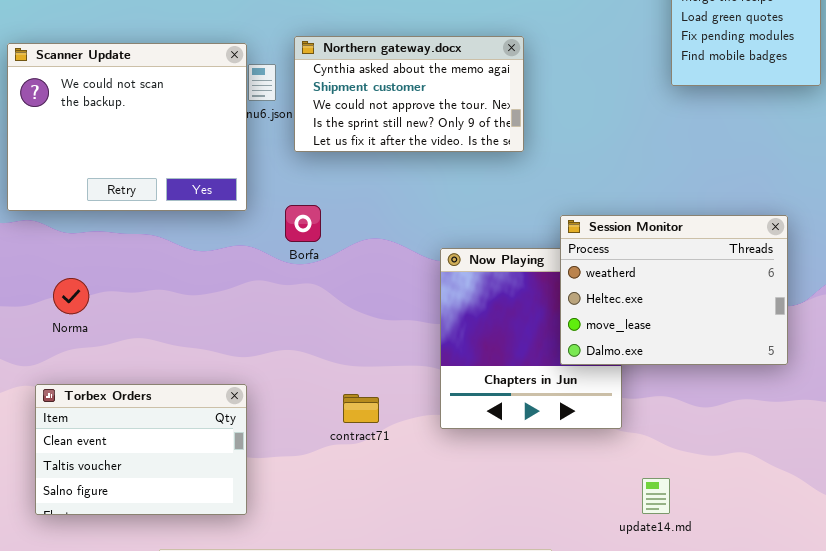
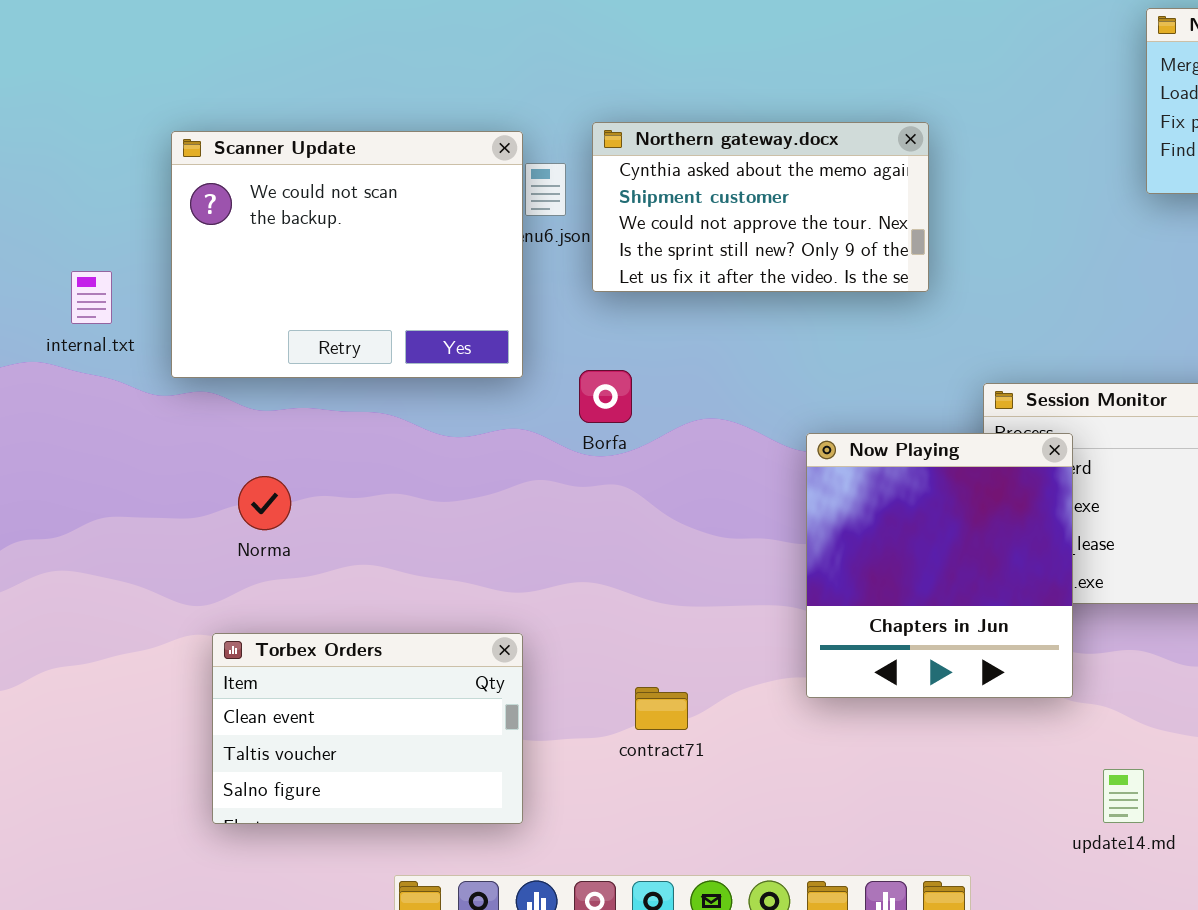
Now Playing: [440,248,622,429] -> [806,433,1073,698], raised
contract71: [343,394,379,423] -> [635,687,688,730], moved

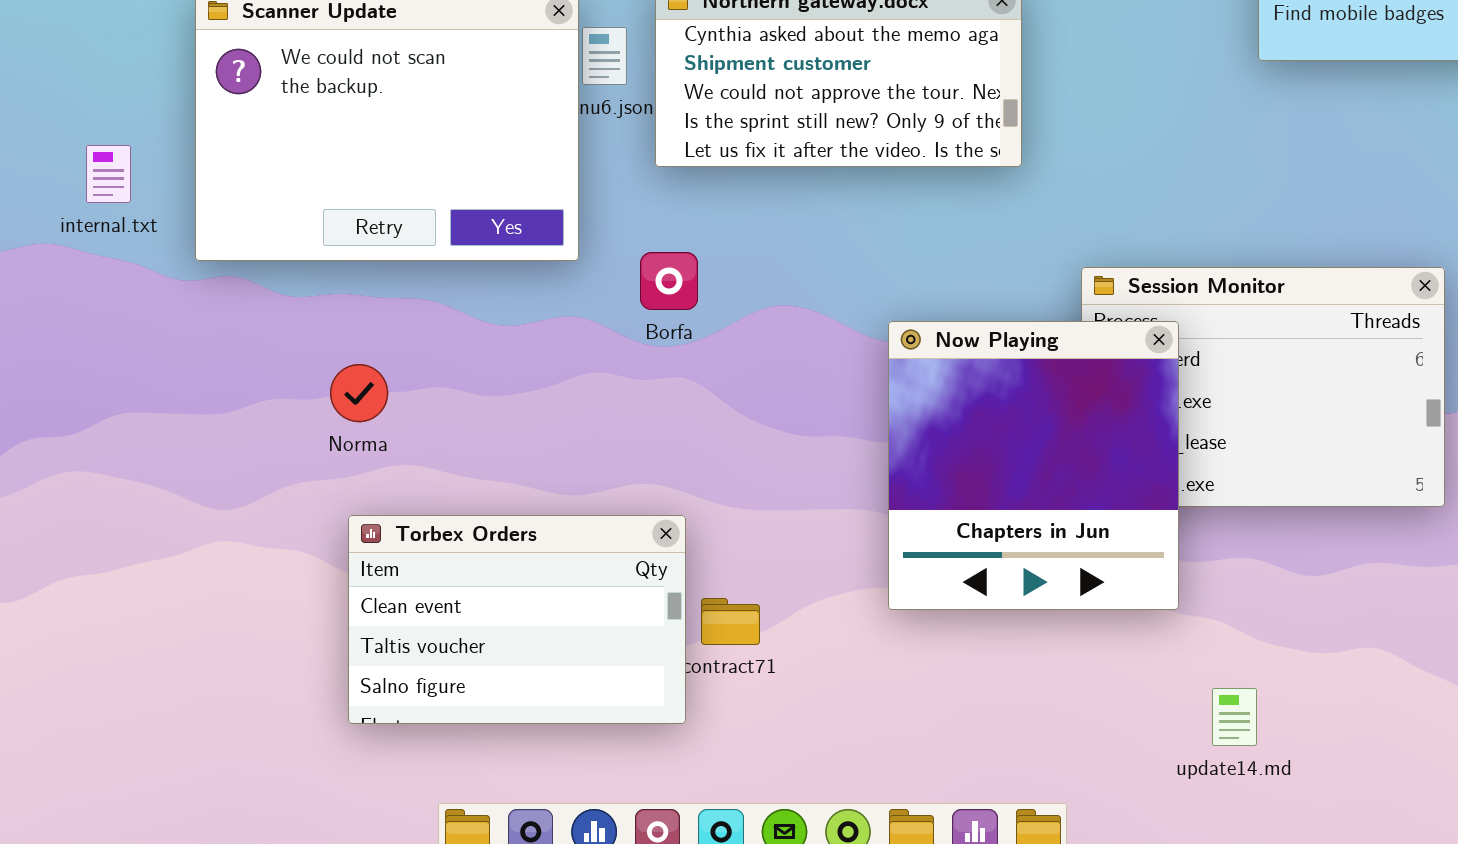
Norma: [238,476,291,530] -> [330,364,388,422], moved
Torbex Orders: [212,633,523,824] -> [348,515,686,724], moved

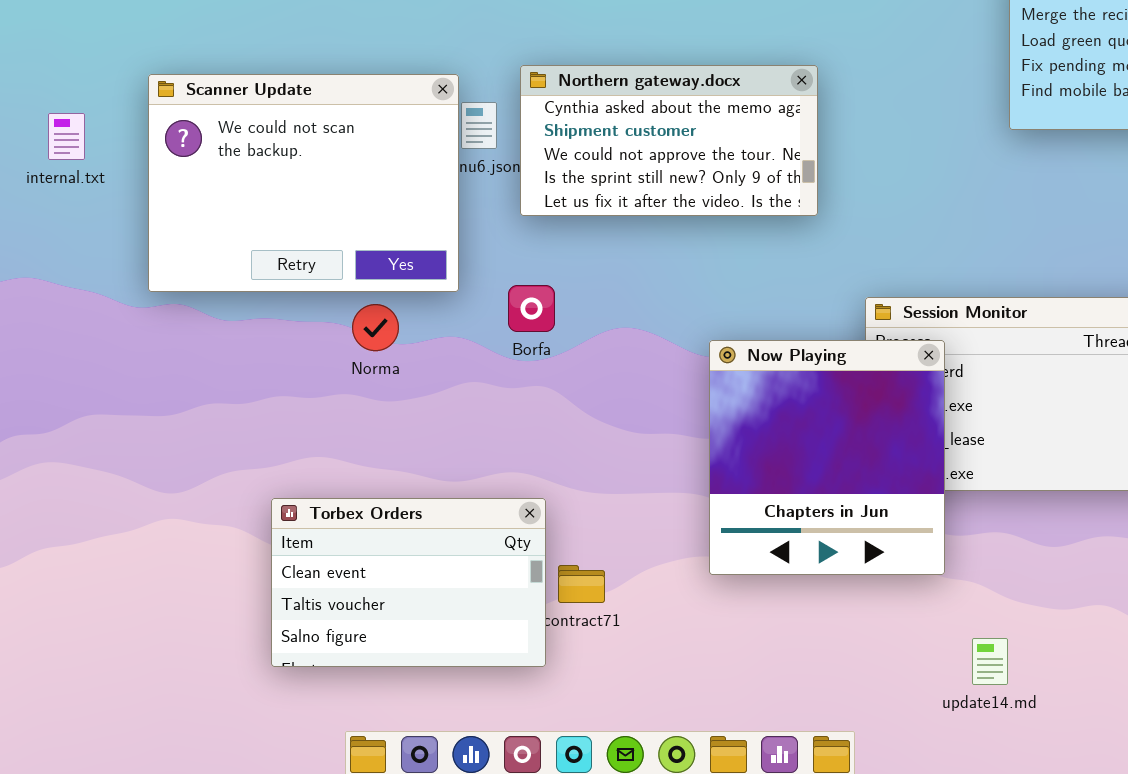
internal.txt: [86,145,131,203] -> [48,113,85,160], moved
Norma: [330,364,388,422] -> [352,304,399,351], moved

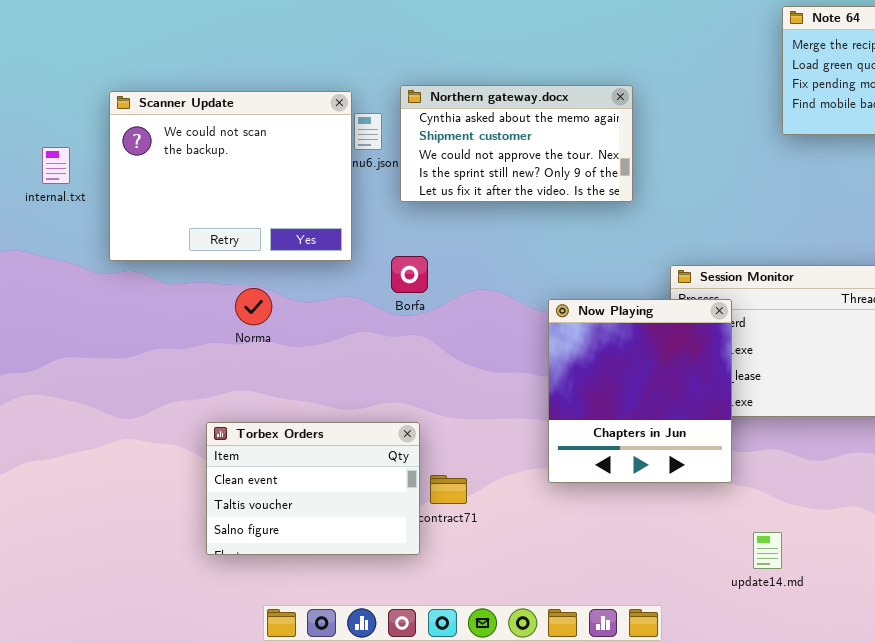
internal.txt: [48,113,85,160] -> [42,147,70,184], moved
Norma: [352,304,399,351] -> [235,288,272,325], moved

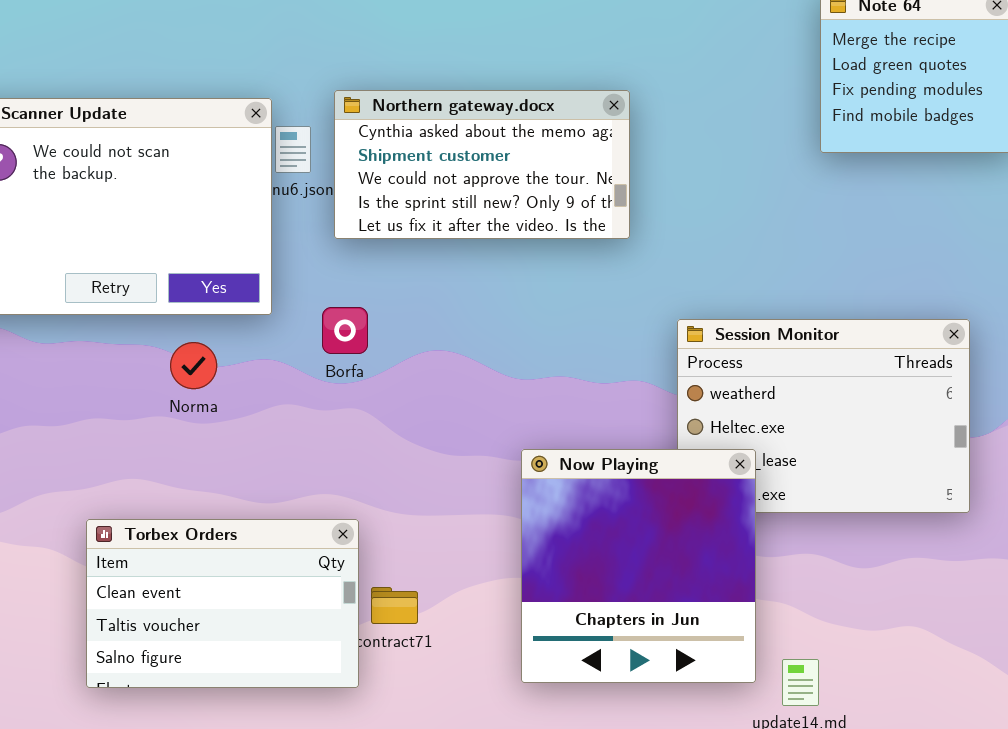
Norma: [235,288,272,325] -> [170,342,217,389], moved
Now Playing: [548,299,732,483] -> [521,449,756,683], moved

